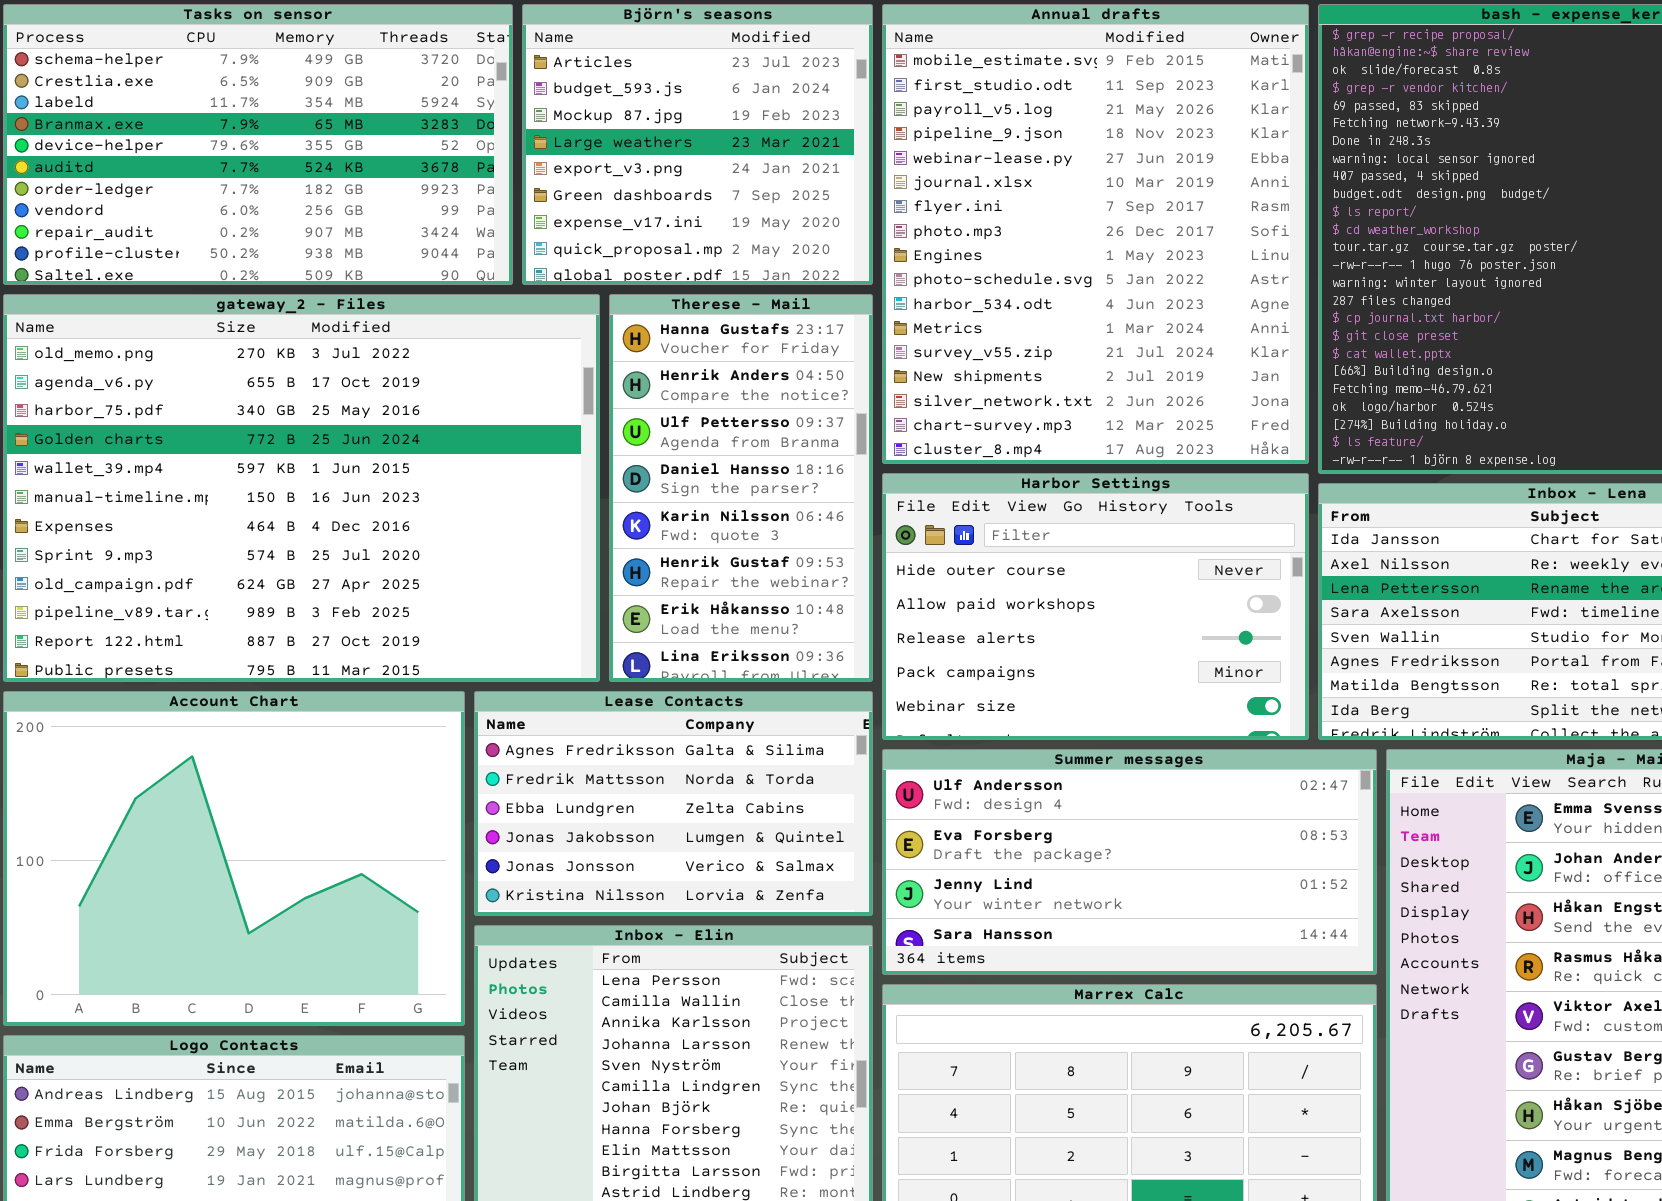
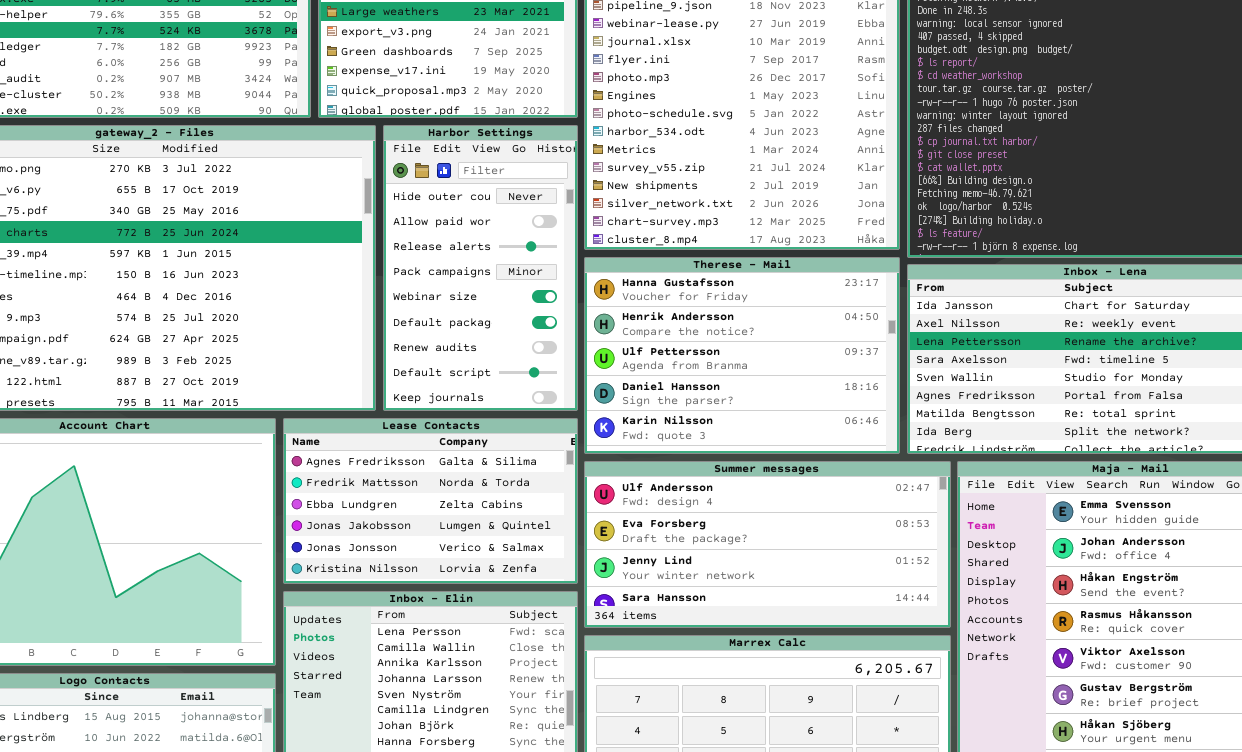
Therese - Mail: [609,294,873,682] -> [584,257,900,454], moved, resized
Harbor Settings: [882,473,1309,740] -> [383,125,578,411], moved, resized

